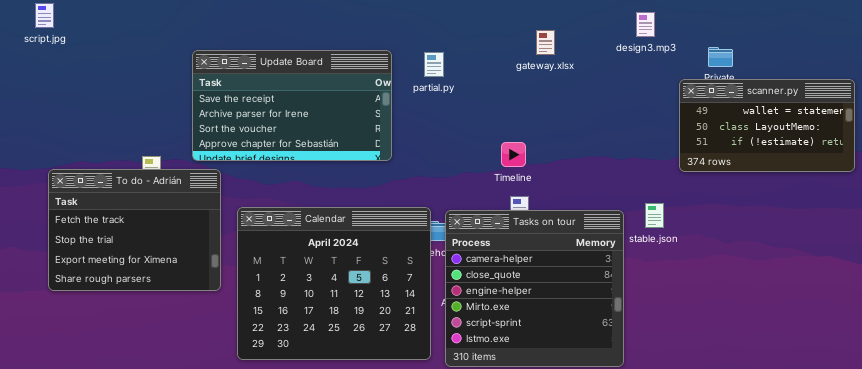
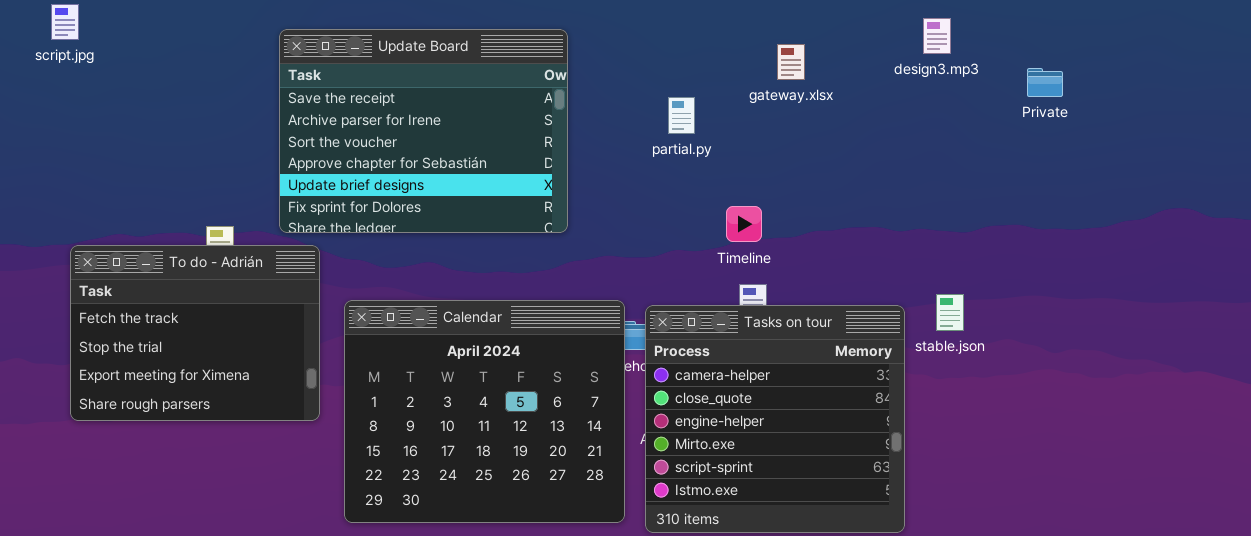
Update Board: [192,50,392,161] -> [279,29,568,233], resized
partial.py: [424,52,444,77] -> [668,97,695,134], moved
scanner.py: [679,79,855,172] -> none, closed

